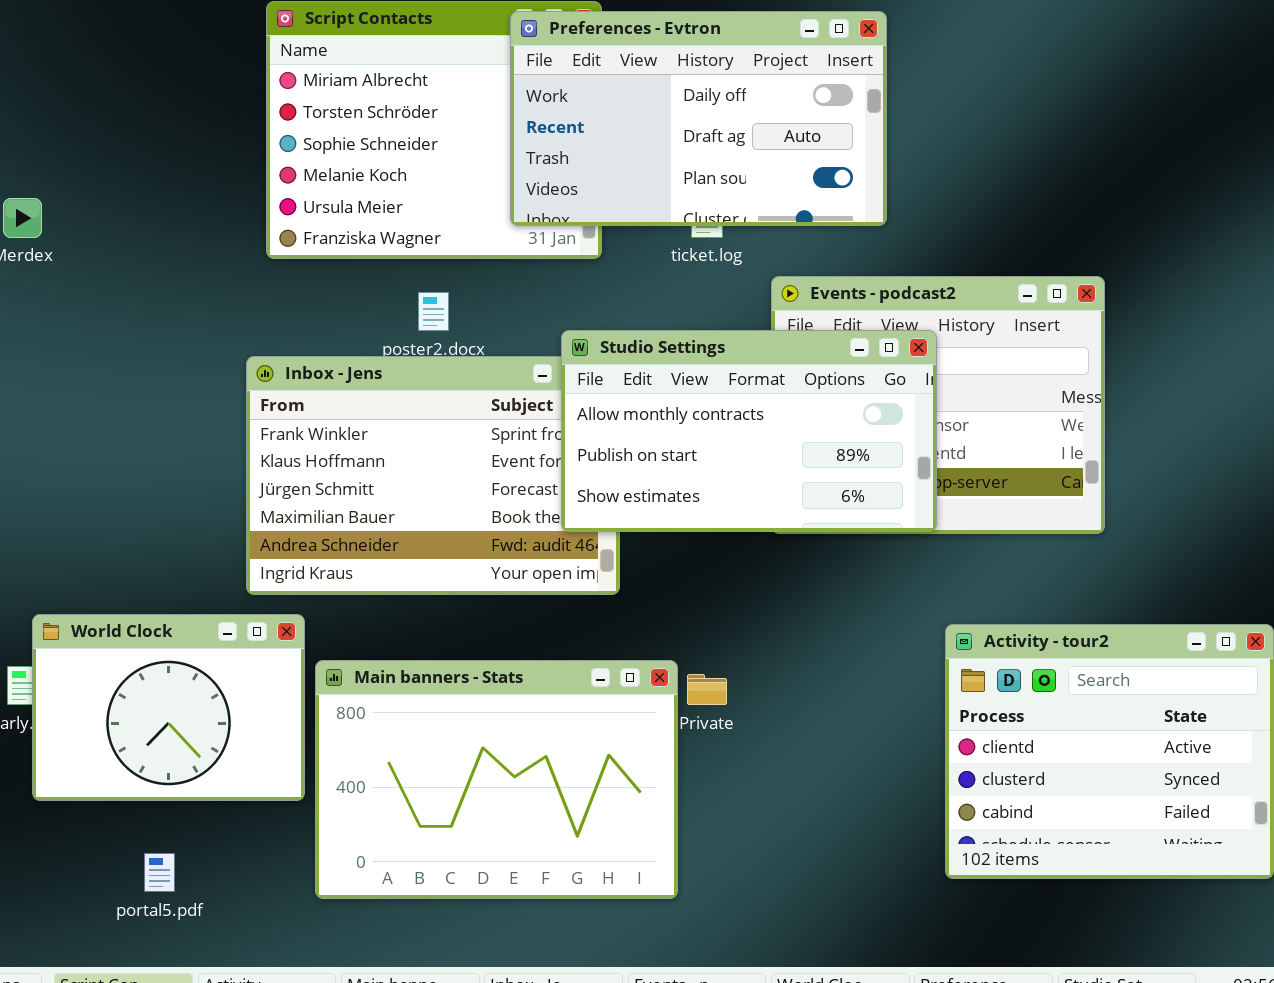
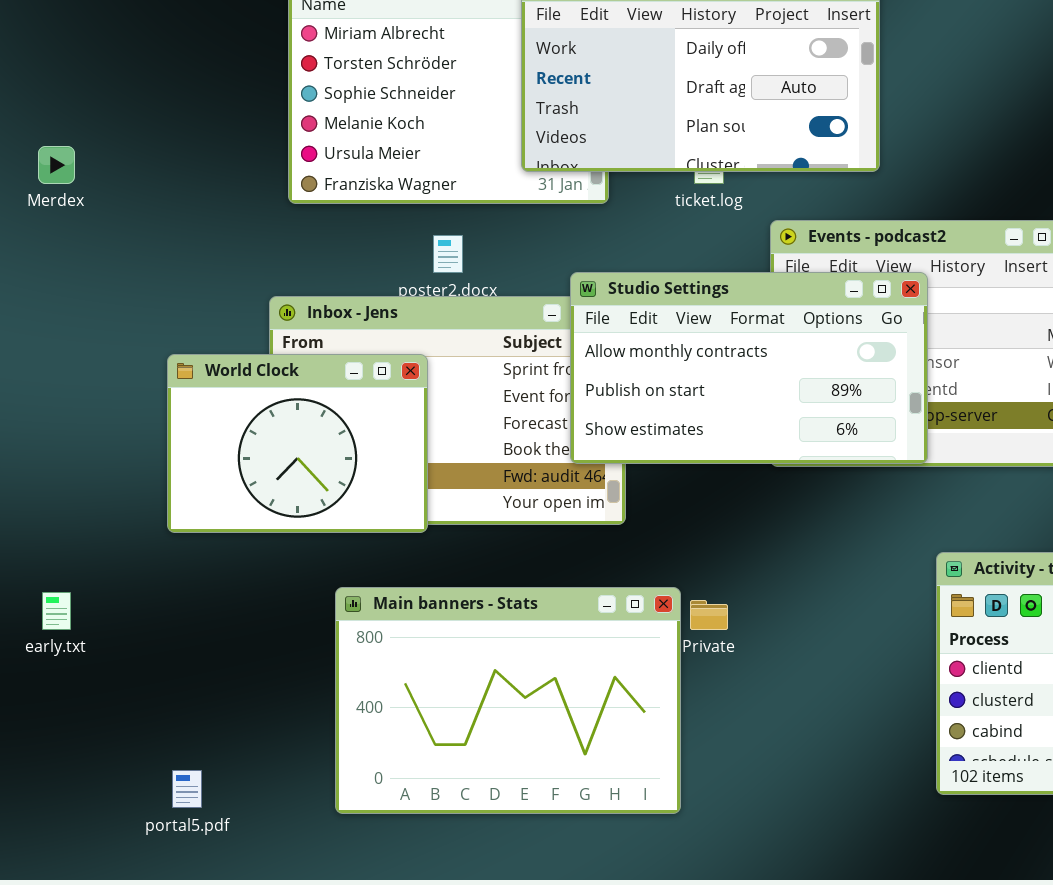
World Clock: [32,614,305,801] -> [167,354,428,533], moved

